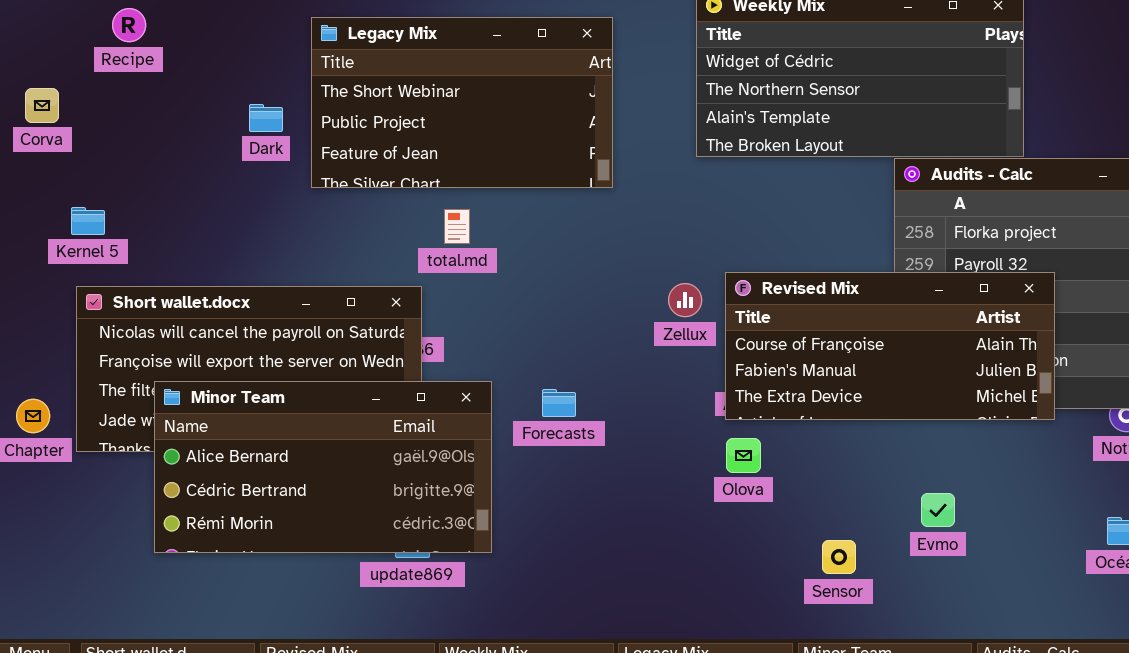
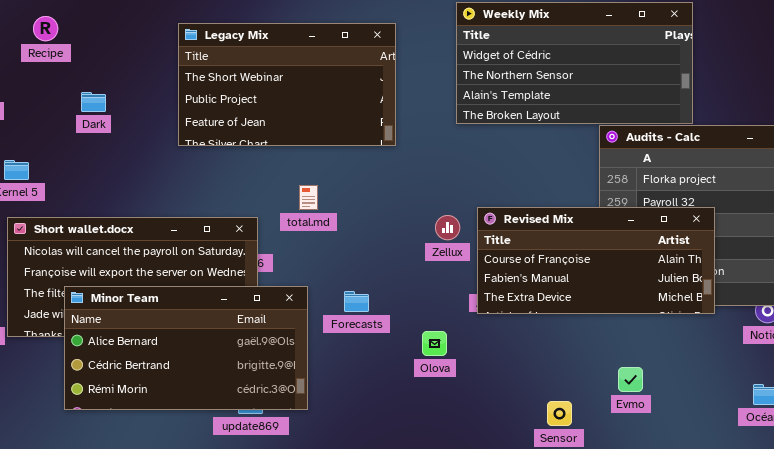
Dark: [249,104,283,132] -> [81,92,106,112], moved
total.md: [444,209,470,244] -> [299,185,318,210], moved
Olova: [726,438,761,473] -> [422,331,447,356], moved

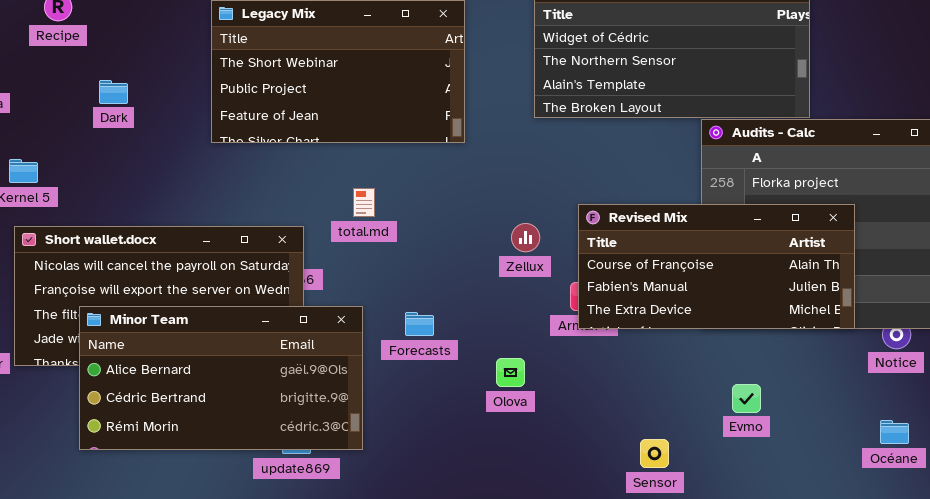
Revised Mix: [477,207,715,314] -> [578,204,855,329], moved
Evmo: [618,367,643,392] -> [732,384,761,413], moved

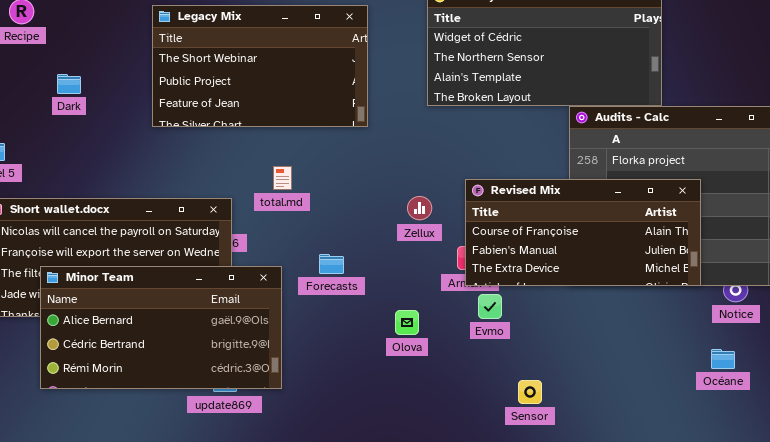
Forecasts: [405,312,434,336] -> [319,254,344,274], moved
Evmo: [732,384,761,413] -> [478,294,502,319], moved
Océane: [880,420,909,444] -> [711,349,735,369], moved

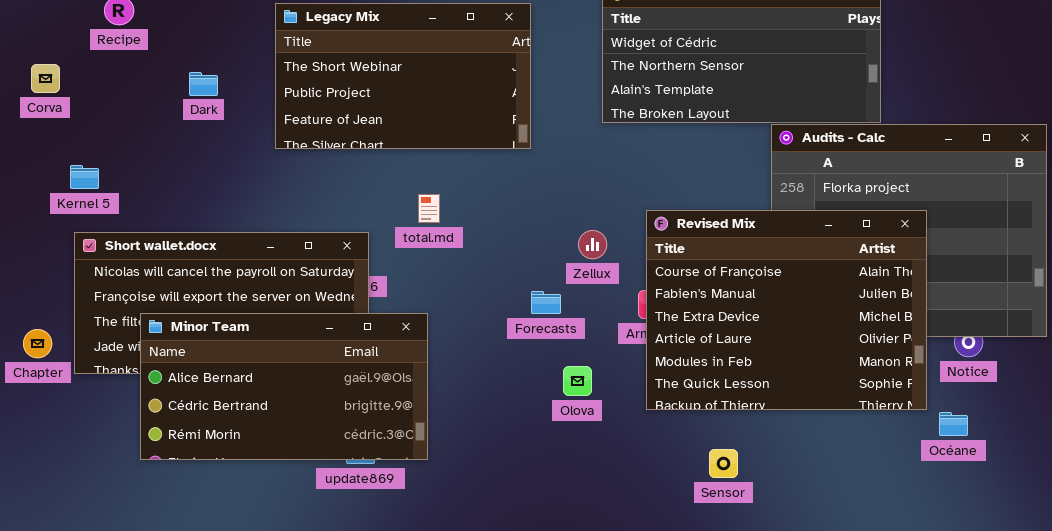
Dark: [57,74,81,94] -> [189,72,218,96], moved
Revised Mix: [465,179,701,286] -> [646,210,927,410], resized
Forecasts: [319,254,344,274] -> [531,291,561,314], moved

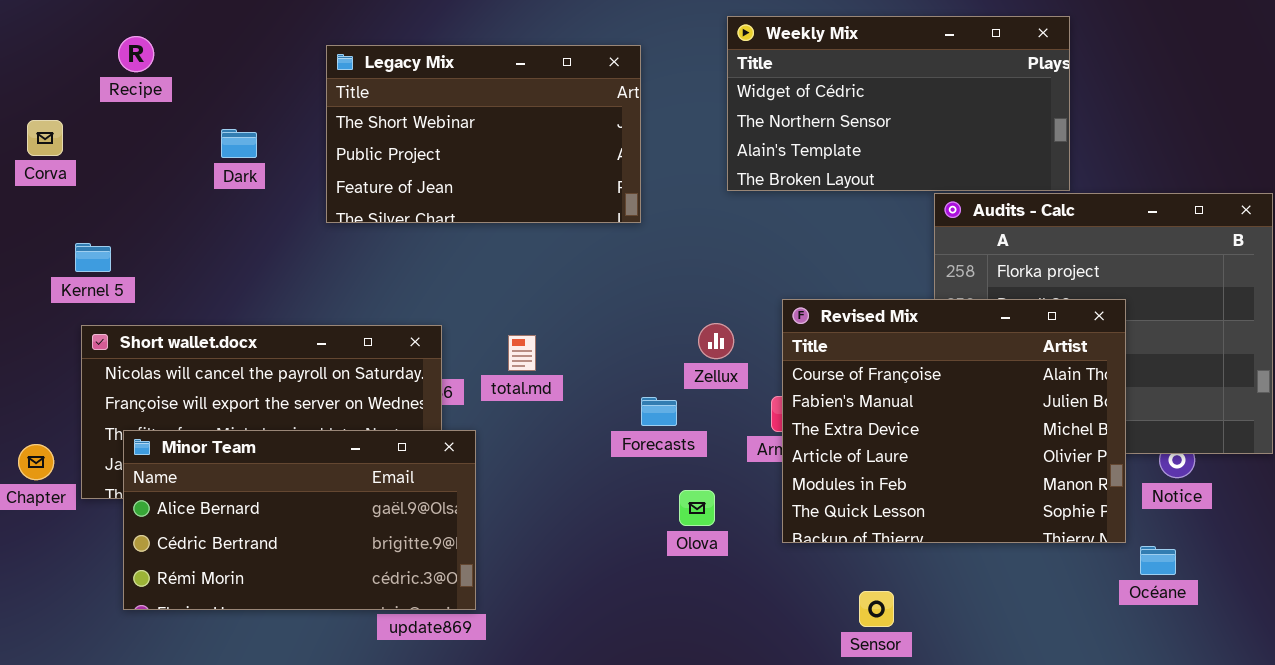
total.md: [418,194,440,223] -> [508,335,536,371], moved
Minor Team: [140,313,428,460] -> [123,430,476,610], moved

